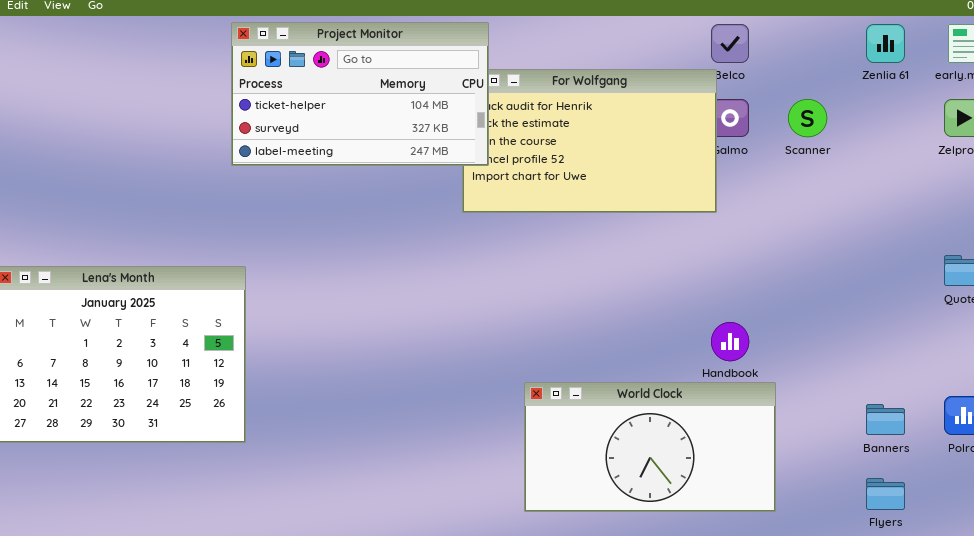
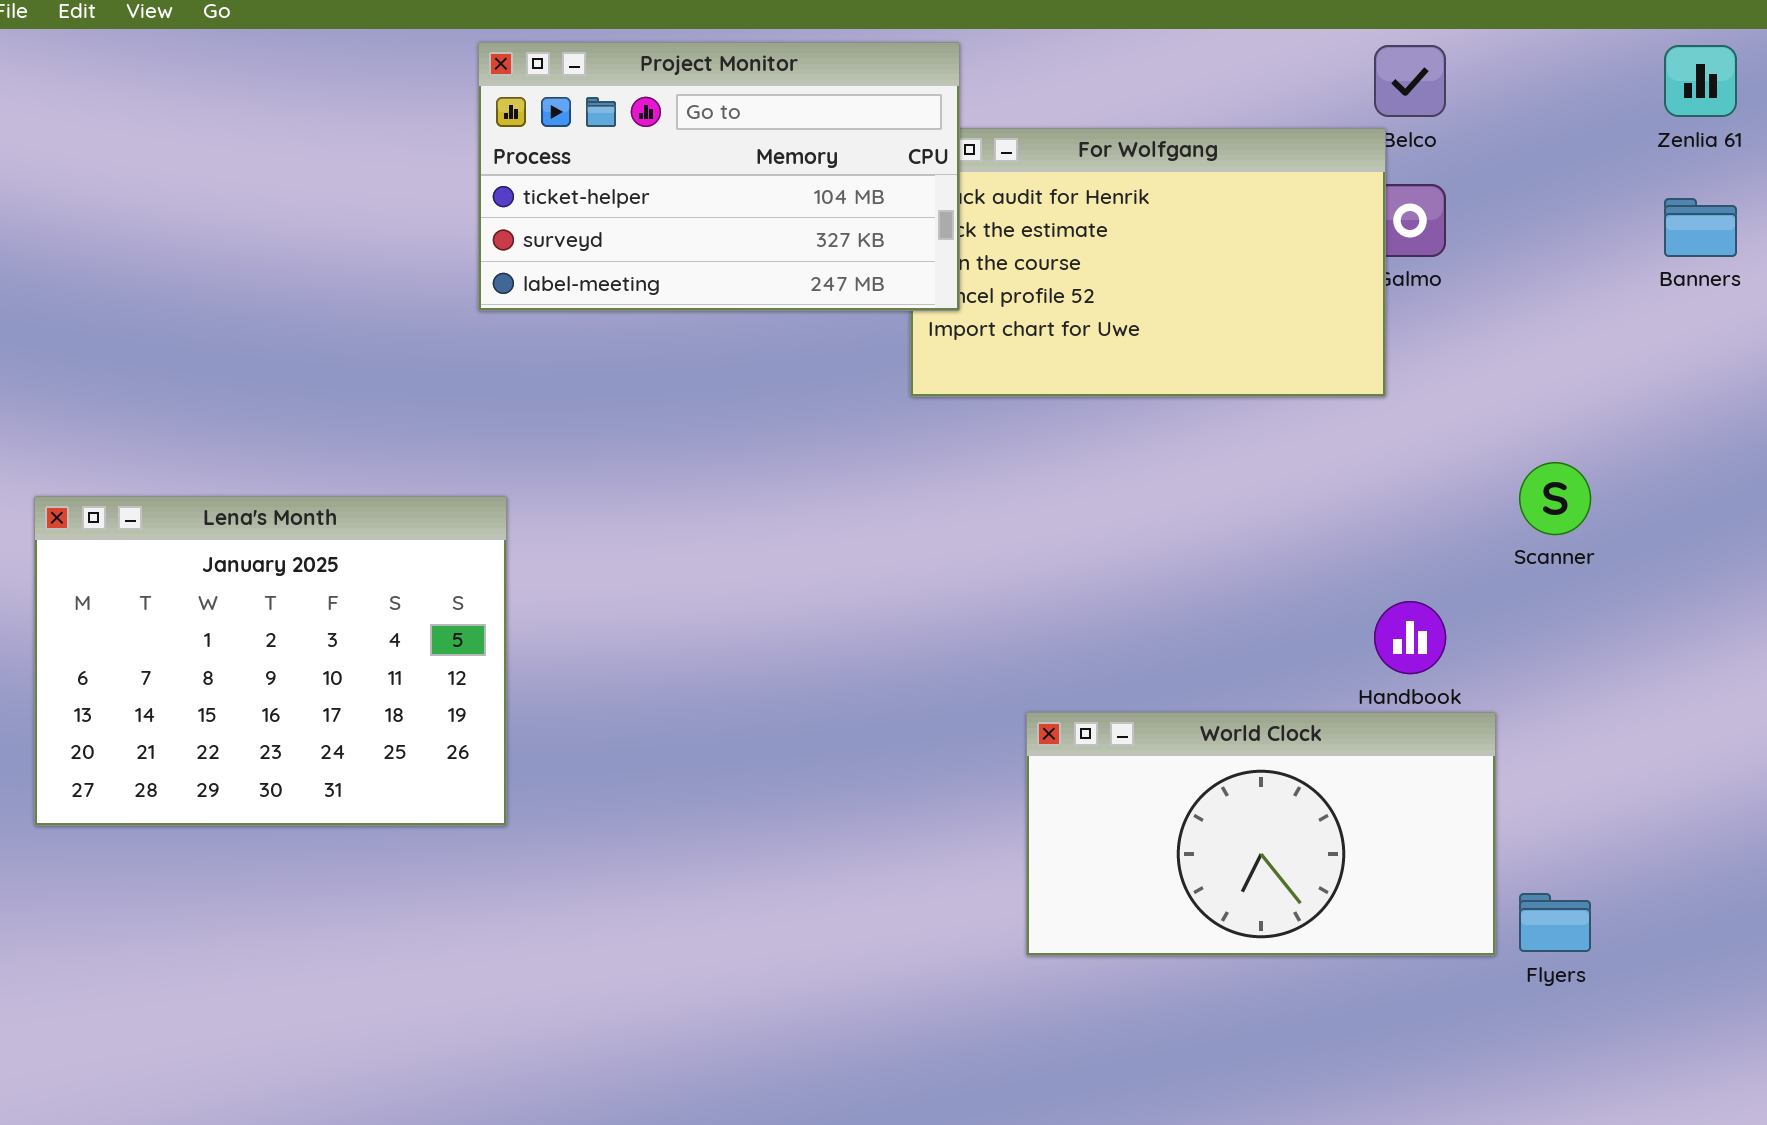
Scanner: [788,99,827,137] -> [1519,462,1591,535], moved
Banners: [866,404,905,435] -> [1664,198,1737,257], moved
Flyers: [866,478,905,510] -> [1519,893,1591,952], moved

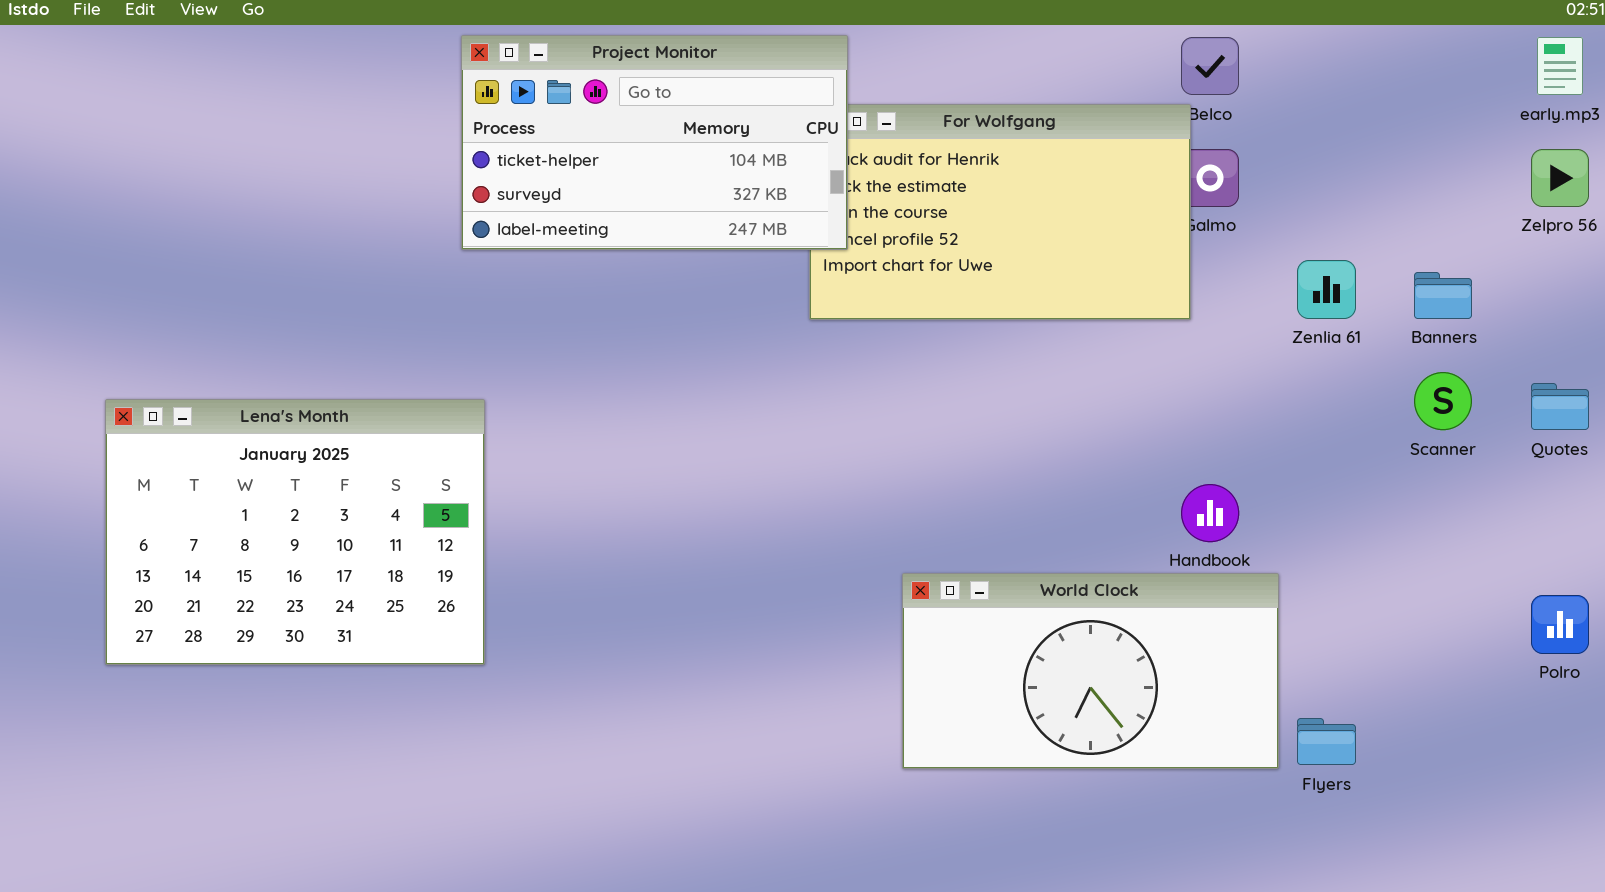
Zenlia 61: [1664,45,1737,117] -> [1297,260,1356,319], moved
Banners: [1664,198,1737,257] -> [1414,272,1472,319], moved
Scanner: [1519,462,1591,535] -> [1414,372,1472,430], moved

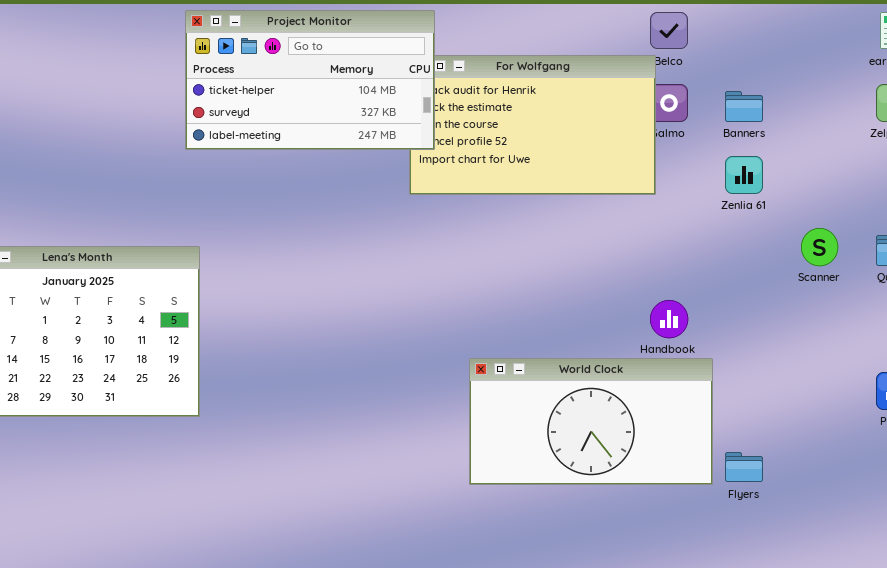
Banners: [1414,272,1472,319] -> [725,91,763,122], moved

